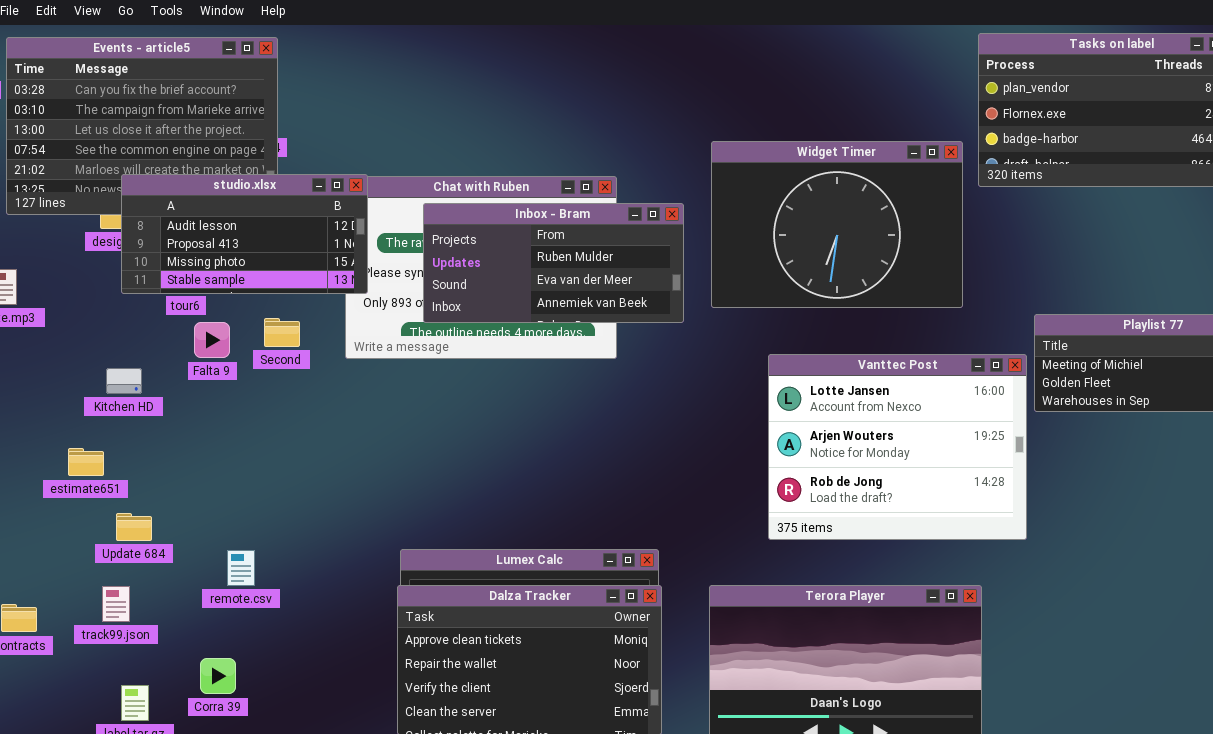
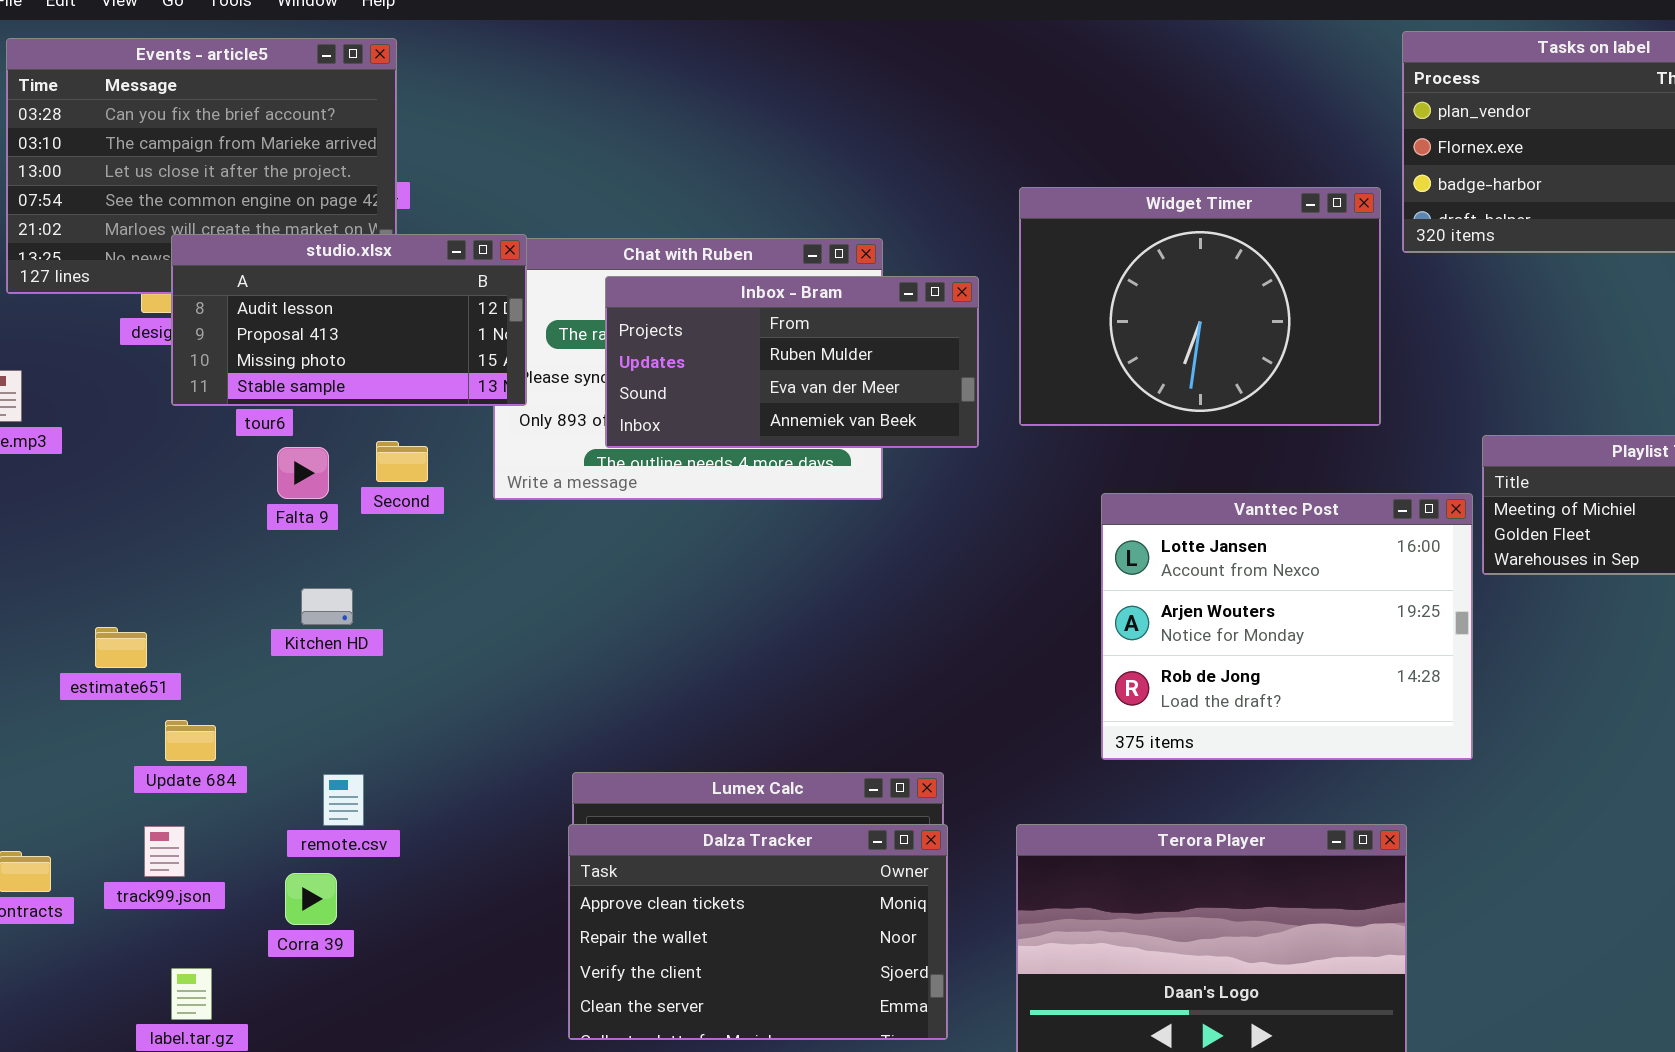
Kitchen HD: [106,368,142,394] -> [301,588,353,625], moved
Corra 39: [200,658,236,694] -> [285,873,337,925], moved

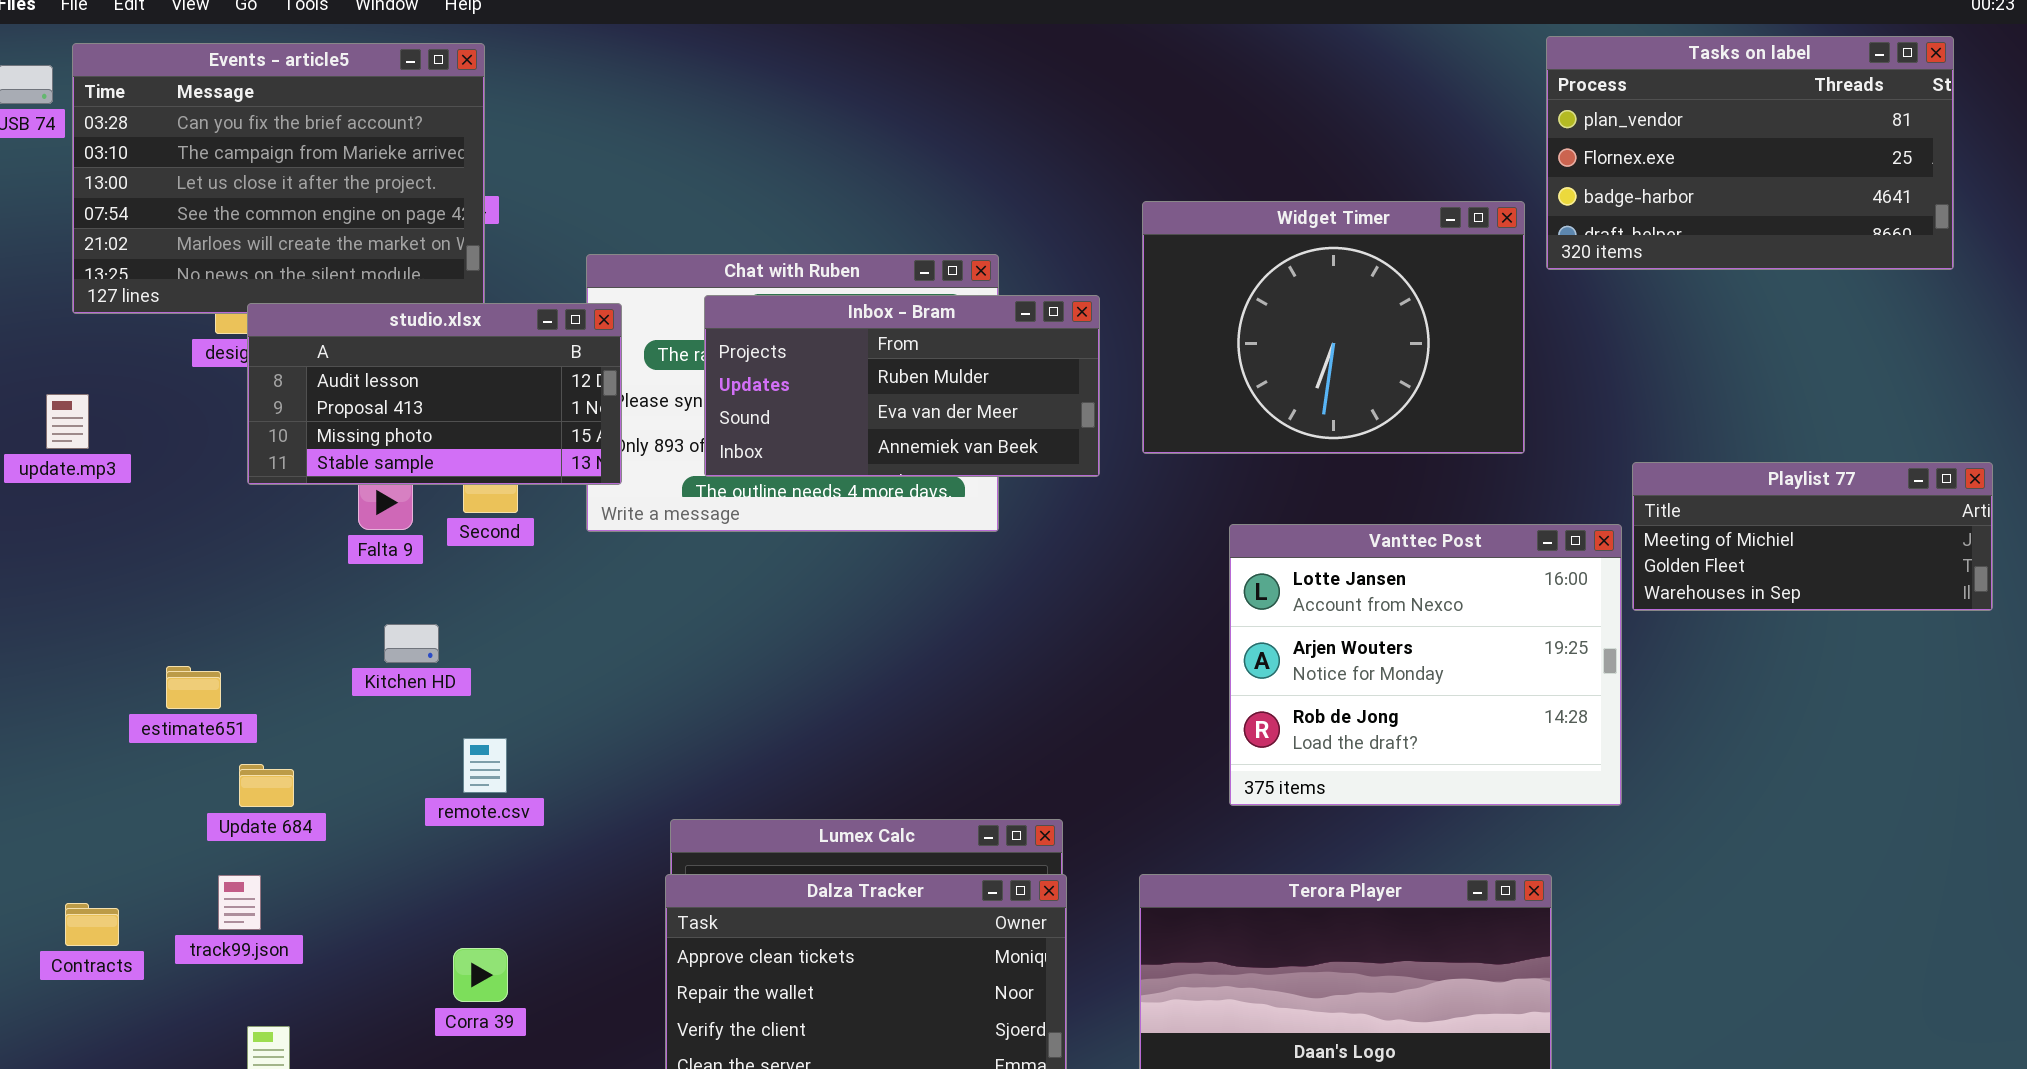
studio.xlsx: [171,234,527,406] -> [247,303,622,485], moved
remote.csv: [323,774,364,826] -> [463,738,507,793], moved
Corra 39: [285,873,337,925] -> [453,948,508,1002], moved

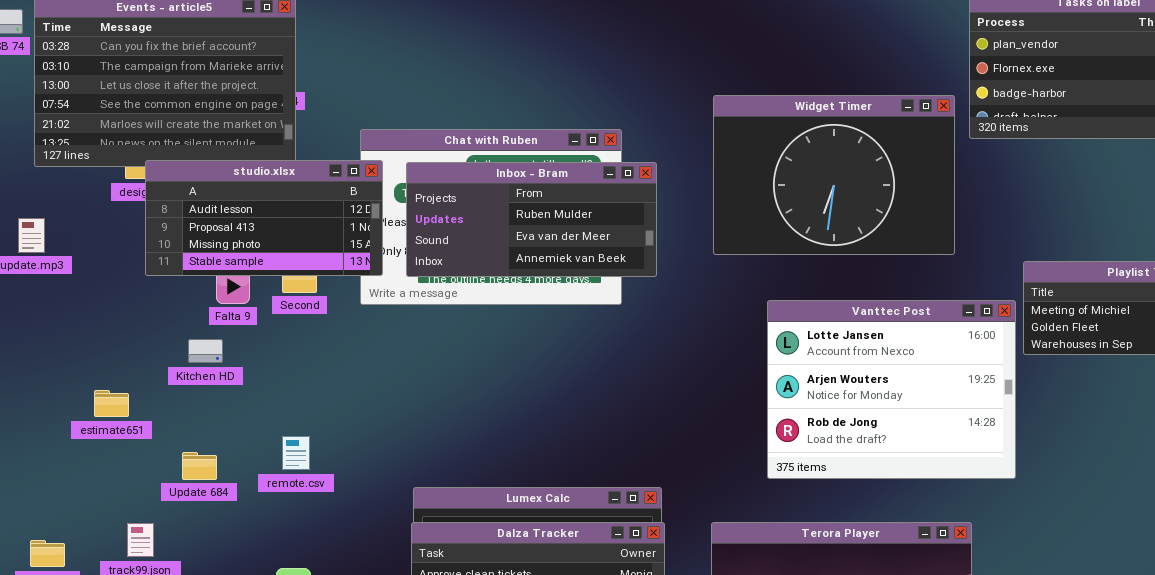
Inbox - Bram: [704,295,1100,477] -> [406,162,657,277], moved
Kitchen HD: [384,624,439,663] -> [188,339,223,363], moved
Update 684: [239,764,294,807] -> [182,452,217,480], moved

